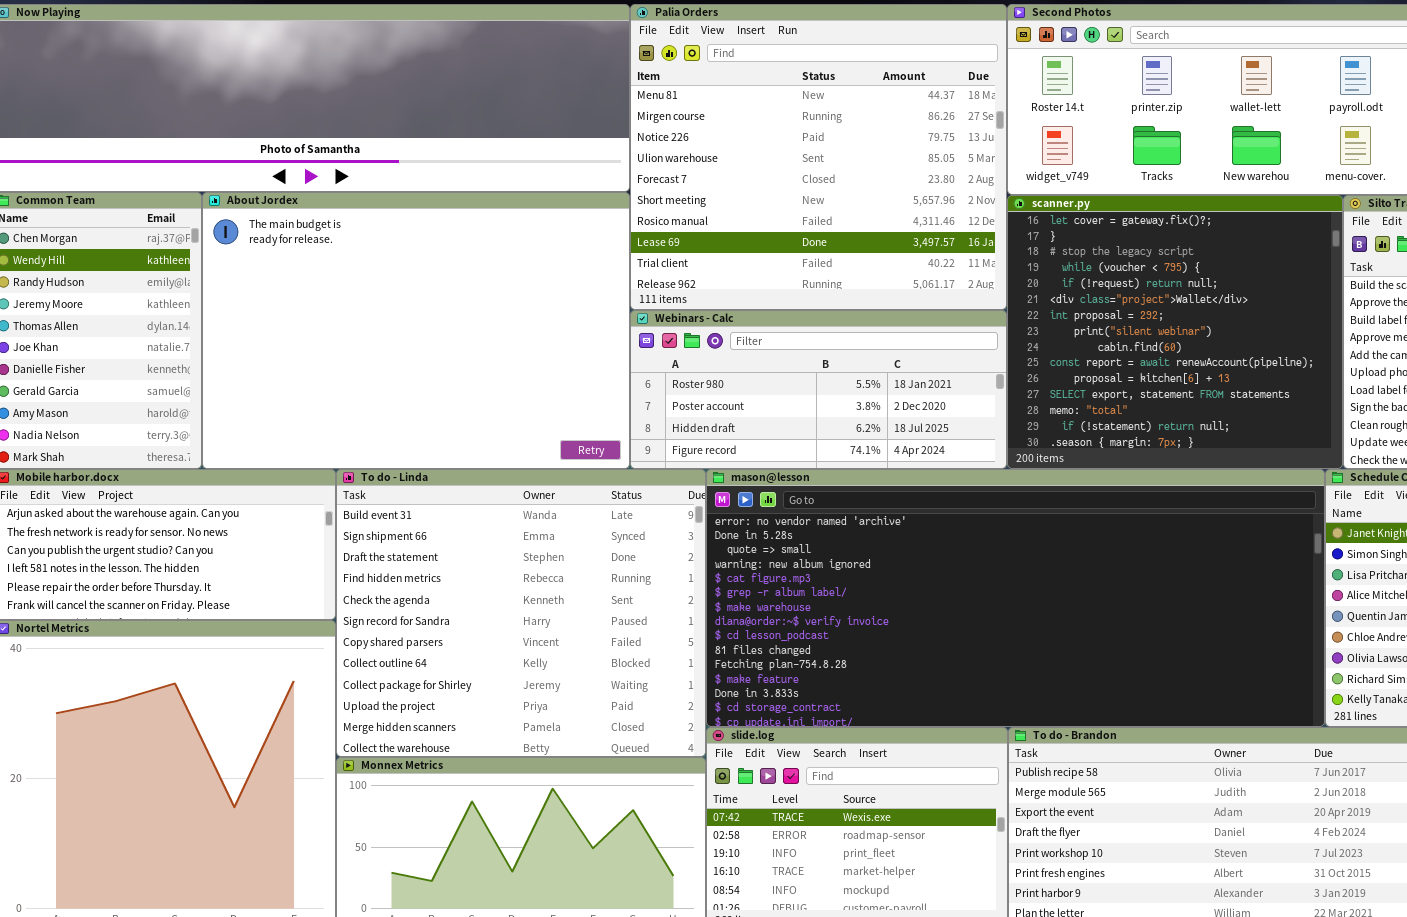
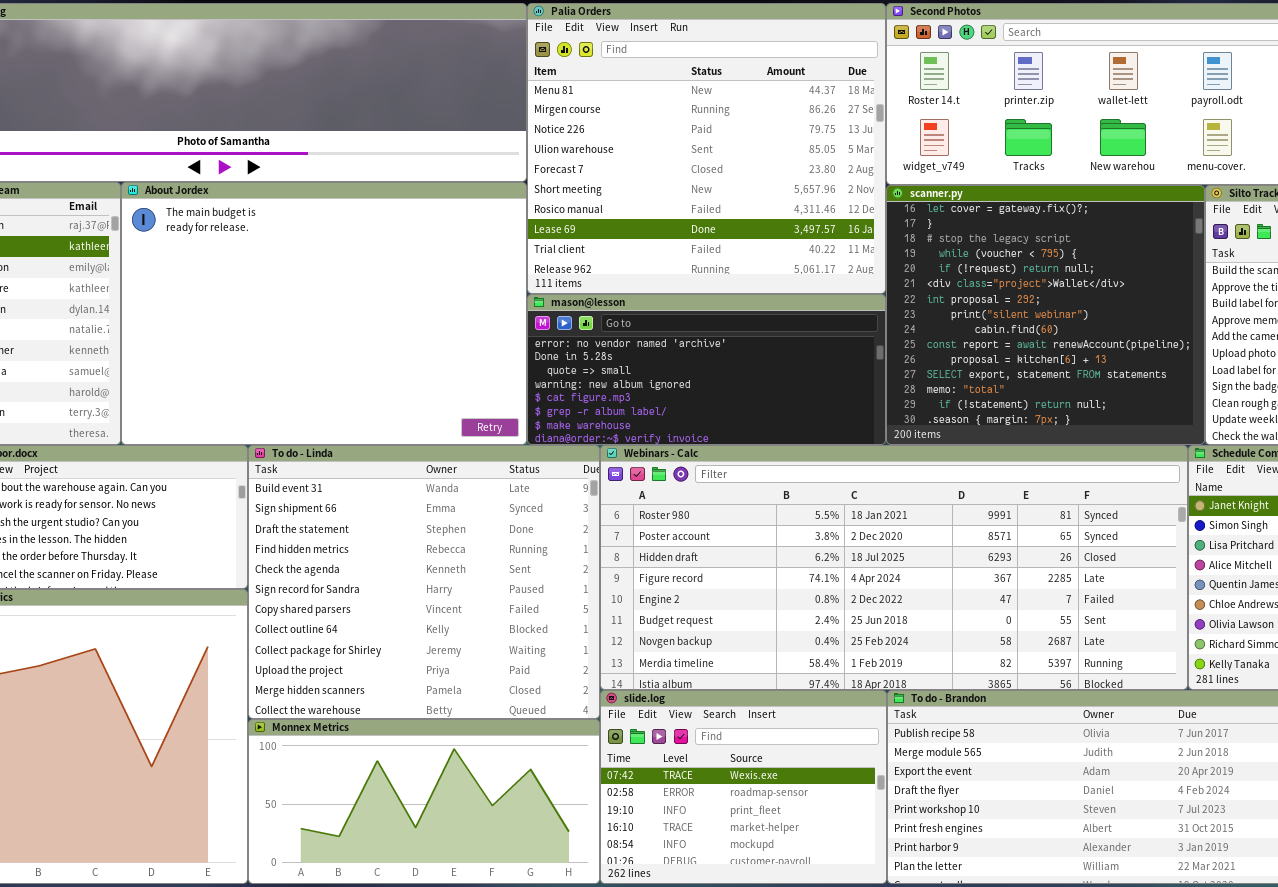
Webinars - Calc: [630,310,1007,469] -> [600,445,1188,690], moved, resized
mason@lesson: [706,469,1325,727] -> [527,294,886,445], moved, resized

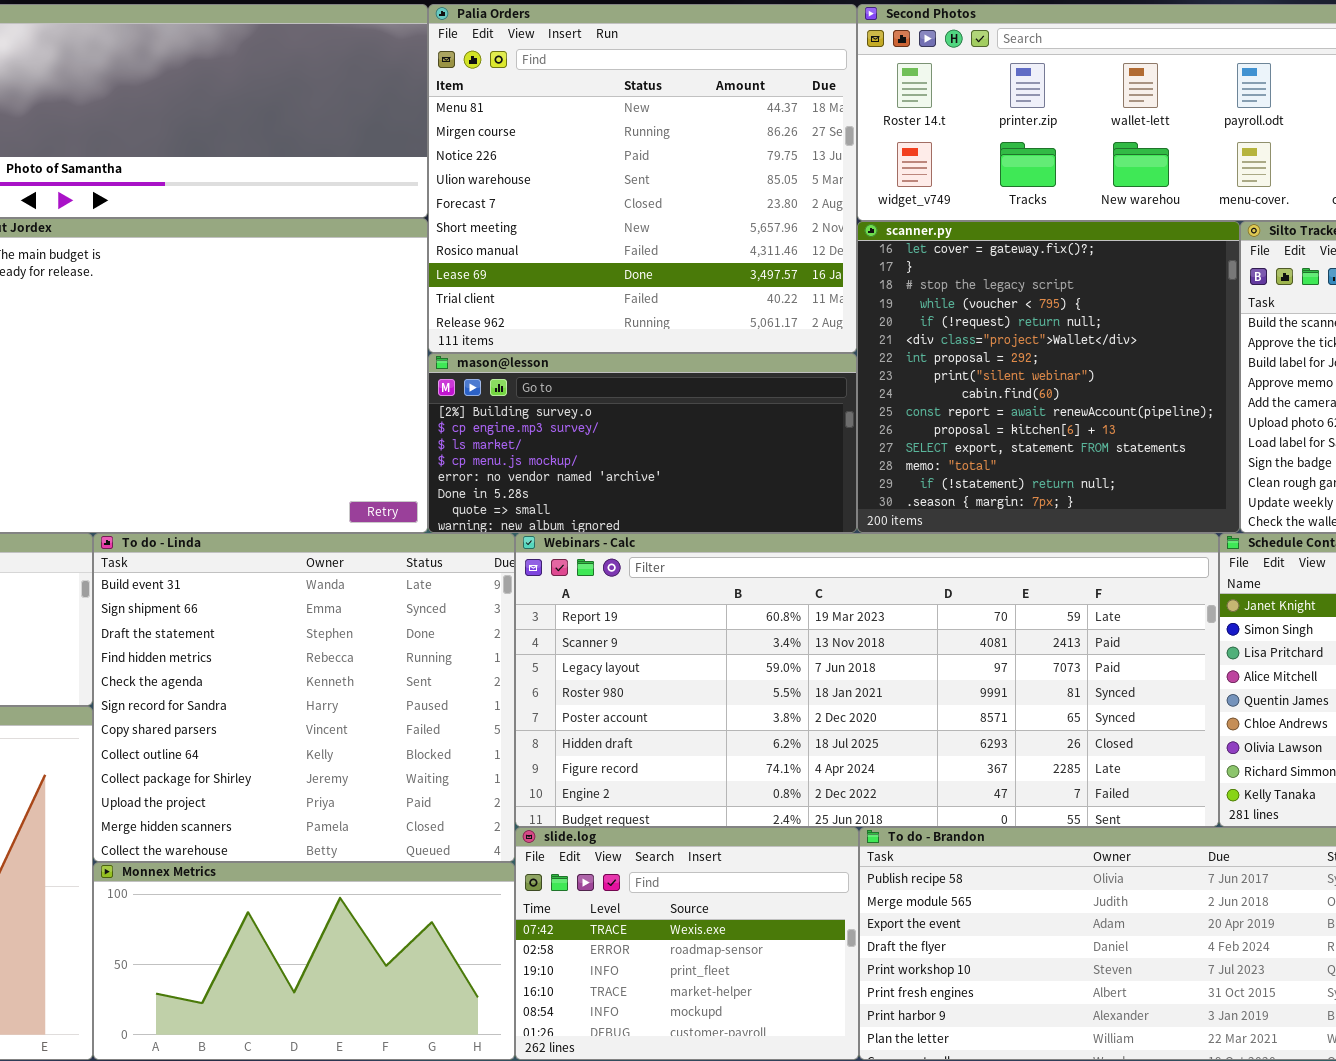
mason@lesson: [527,294,886,445] -> [428,353,857,533], scrolled up 4 rows
Webinars - Calc: [600,445,1188,690] -> [515,533,1219,827], scrolled up 3 rows

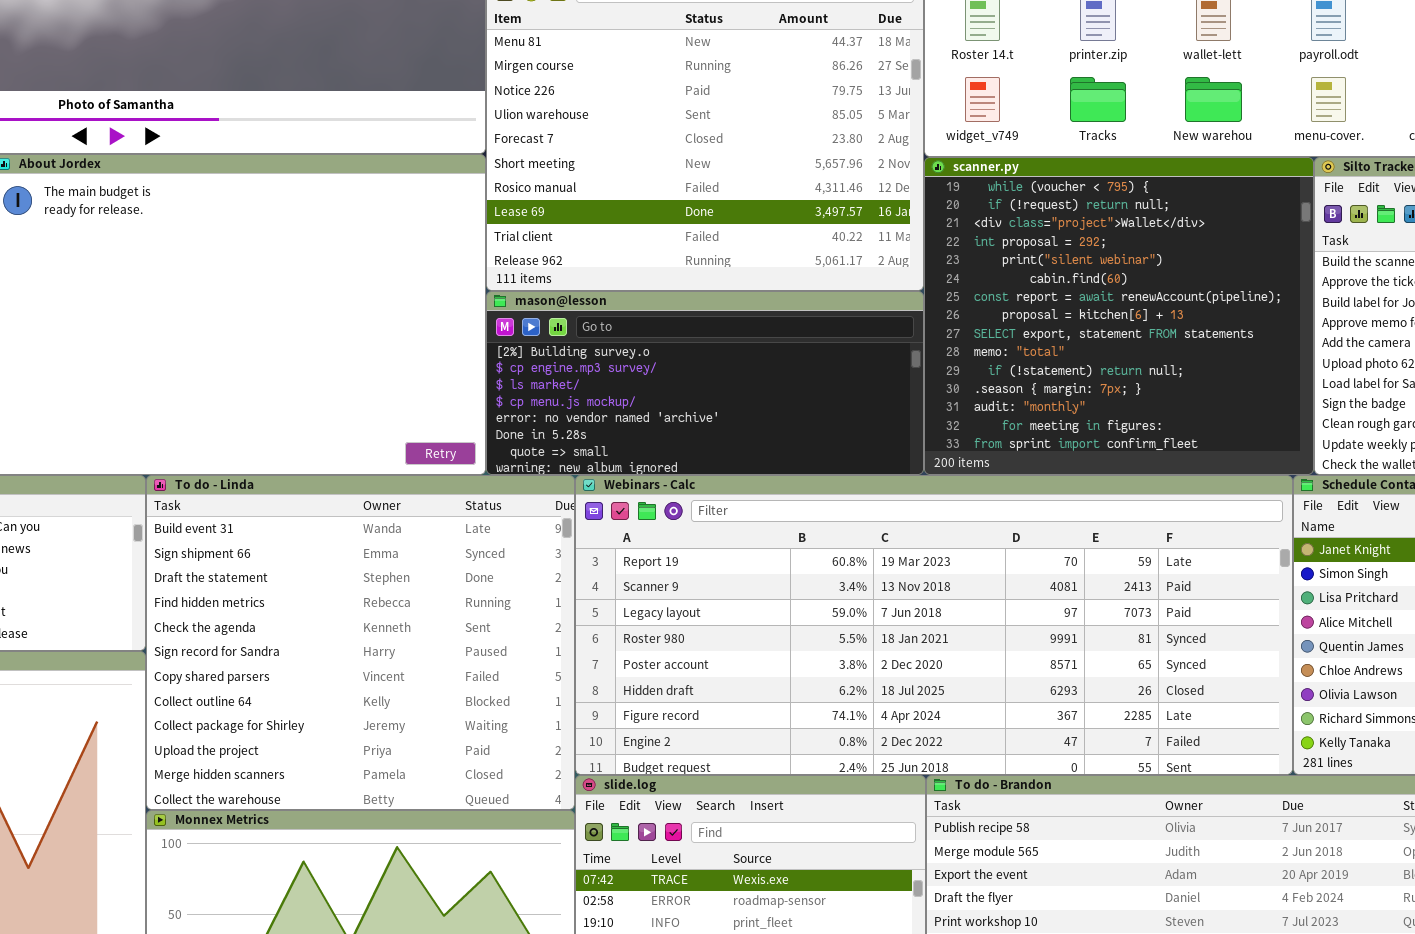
scanner.py: [857,221,1240,533] -> [924,157,1314,475], scrolled down 3 rows

